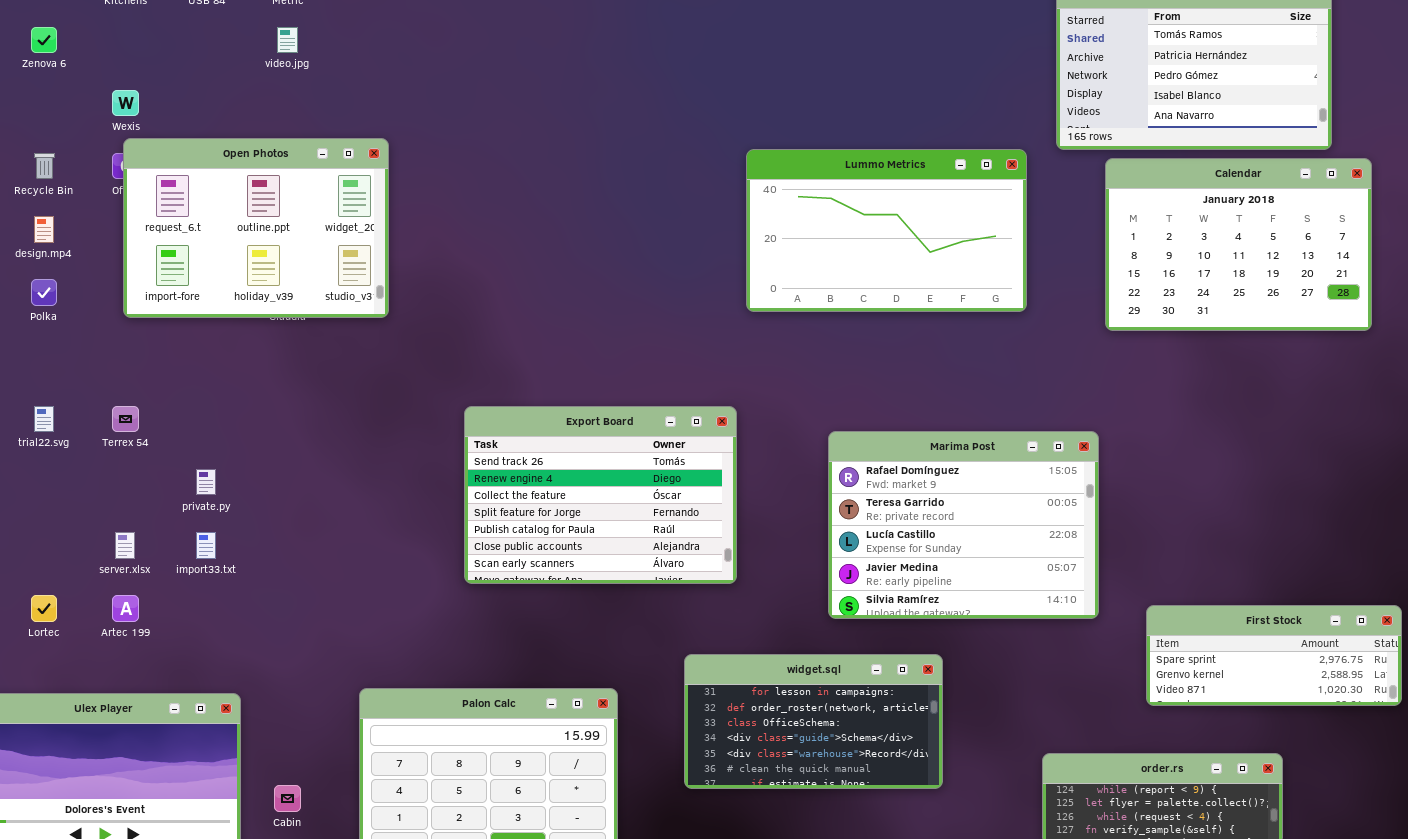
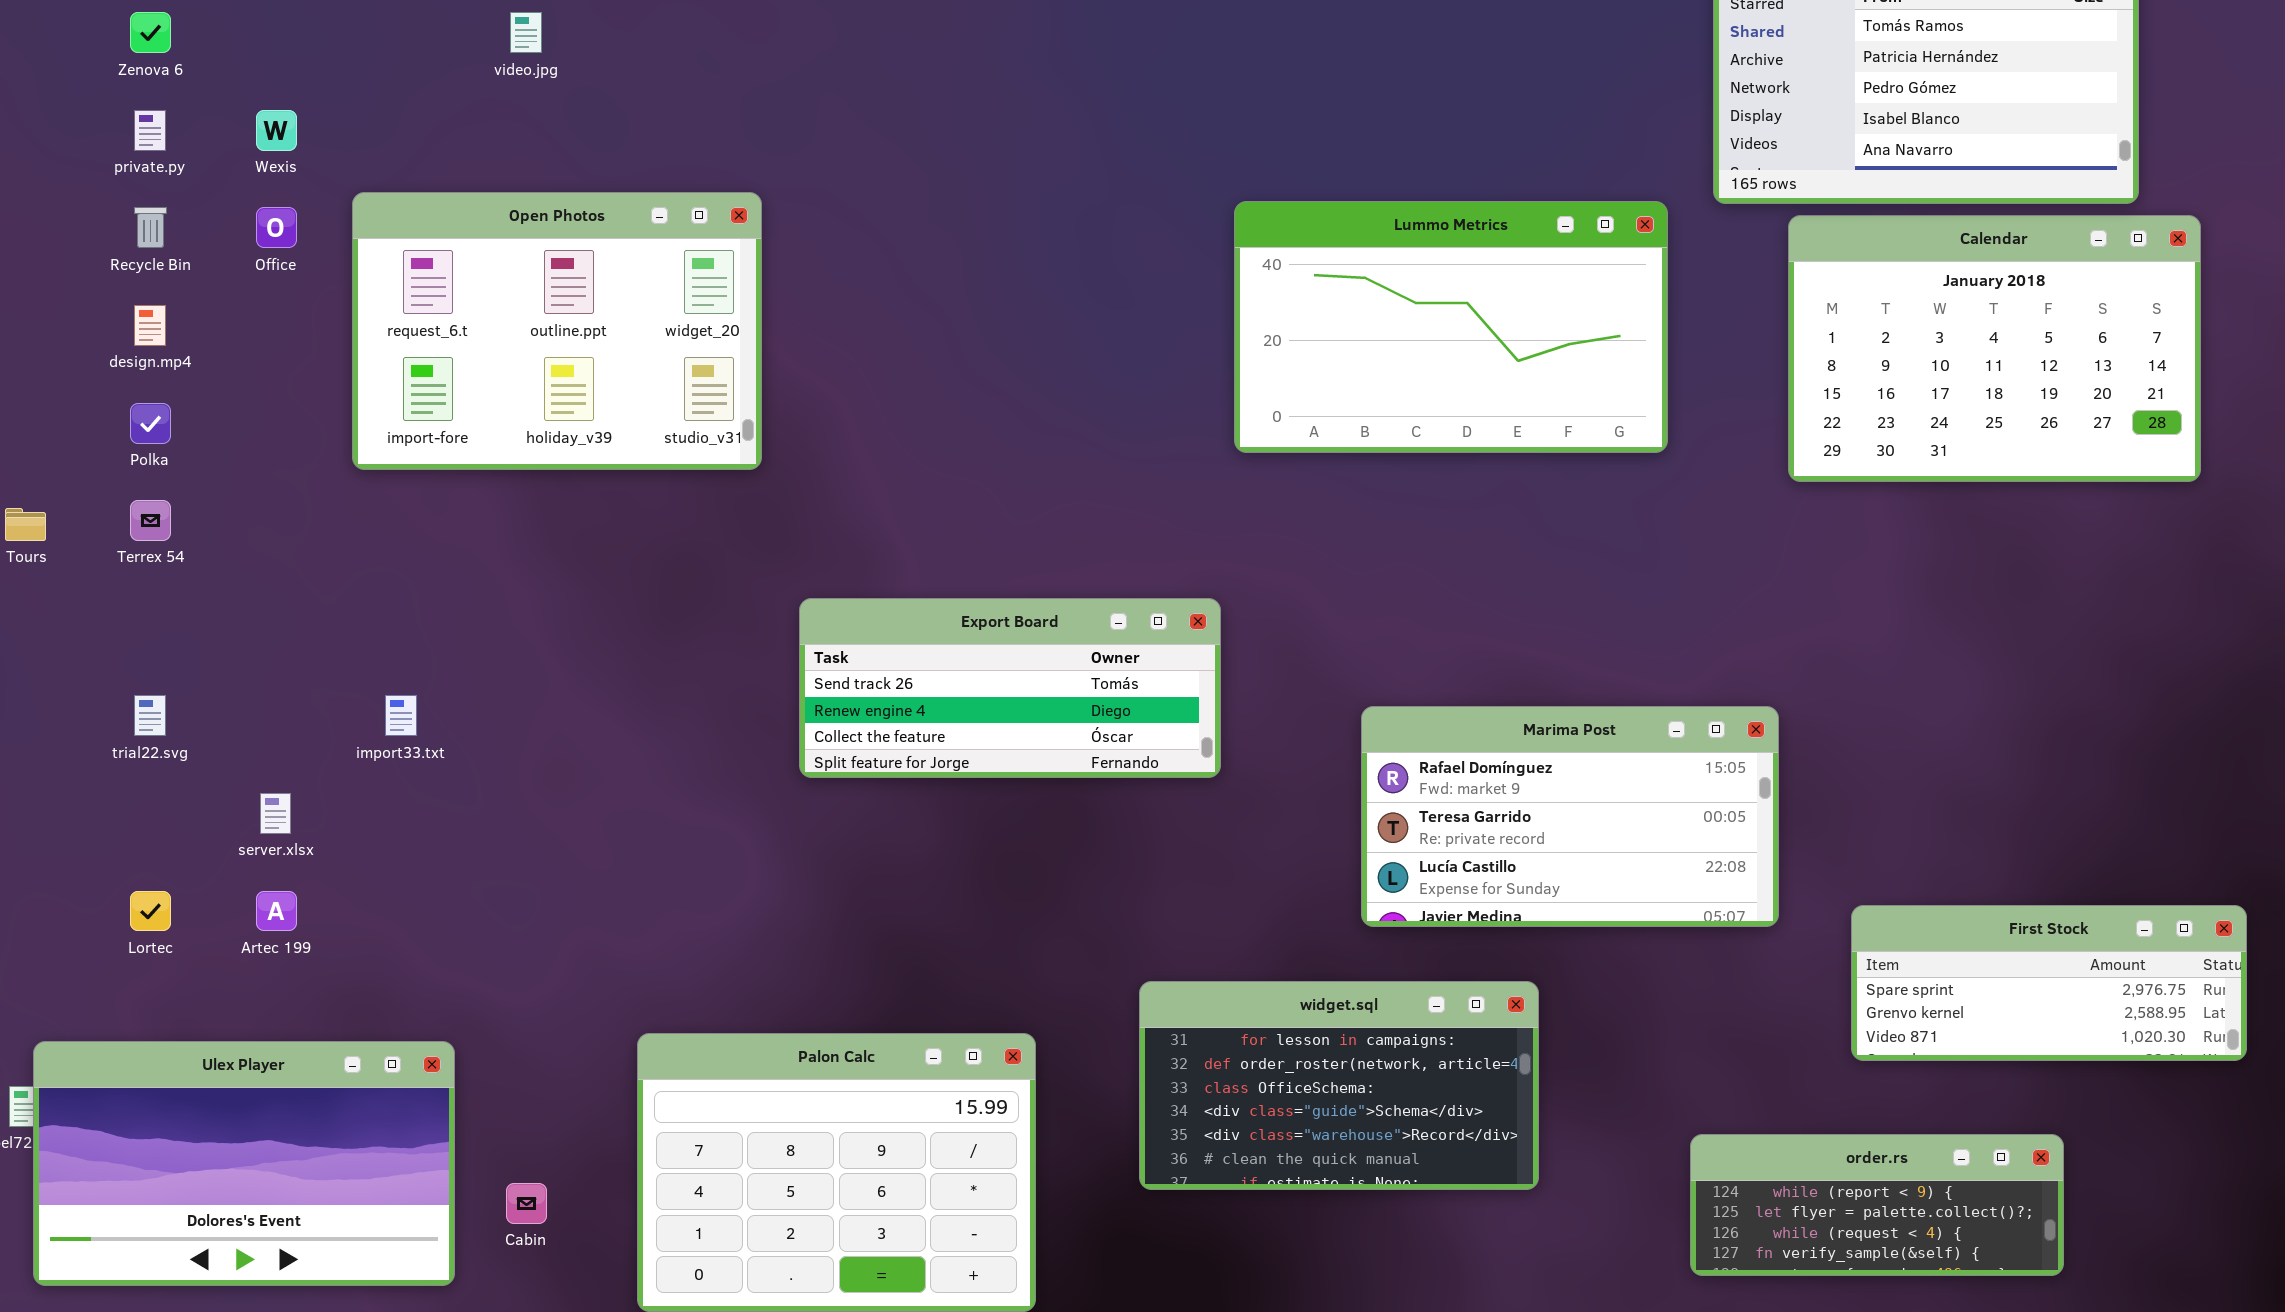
Open Photos: [123,138,389,318] -> [352,192,762,470], moved
trial22.svg: [34,406,54,432] -> [134,695,166,736], moved
Terrex 54: [112,406,139,432] -> [130,500,171,541], moved
Export Board: [464,406,737,584] -> [799,598,1221,778], resized
Marima Post: [828,431,1099,619] -> [1361,706,1779,927], resized
private.py: [196,469,216,495] -> [134,110,166,151], moved
import33.txt: [196,532,216,559] -> [385,695,417,736], moved

